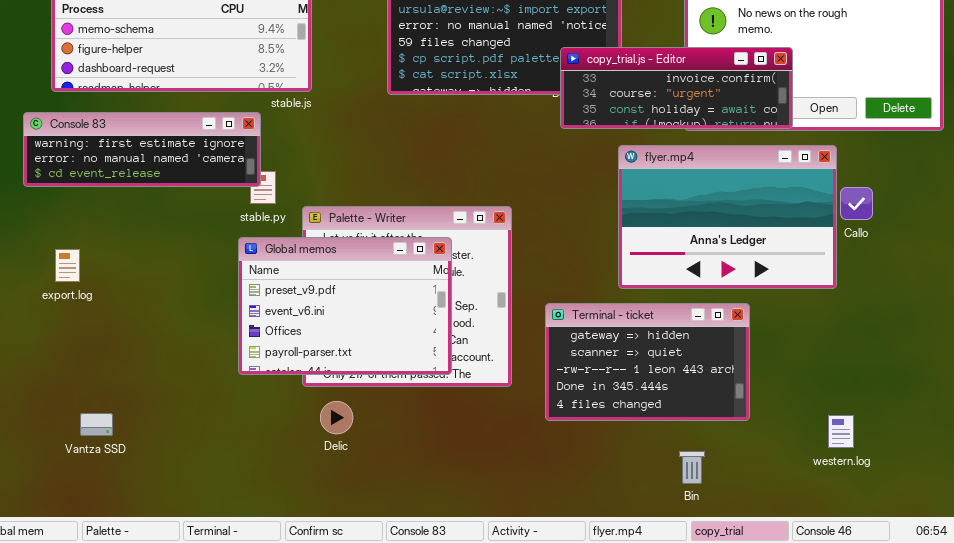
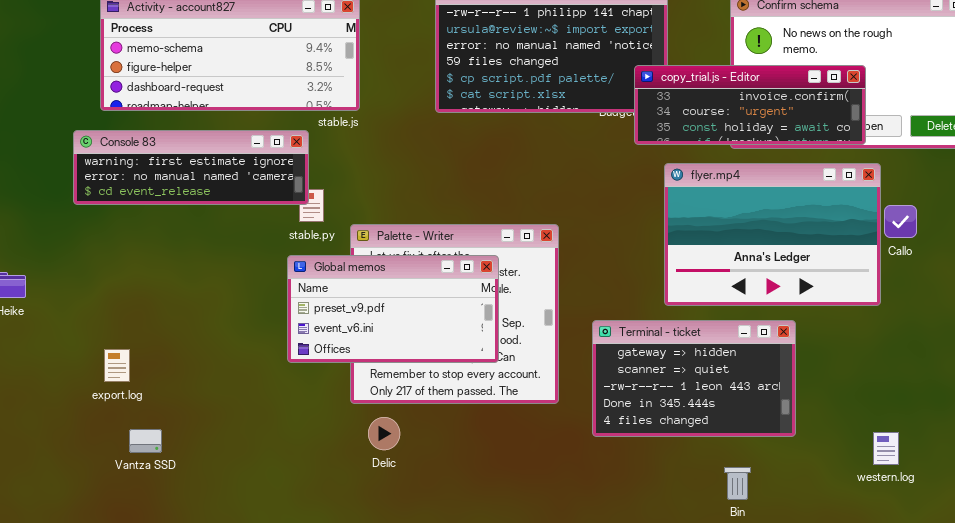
copy_trial.js - Editor: [560,47,793,129] -> [634,65,866,145], moved
Global memos: [238,237,452,375] -> [287,255,499,363], resized
export.log: [55,249,80,282] -> [104,349,130,382], moved

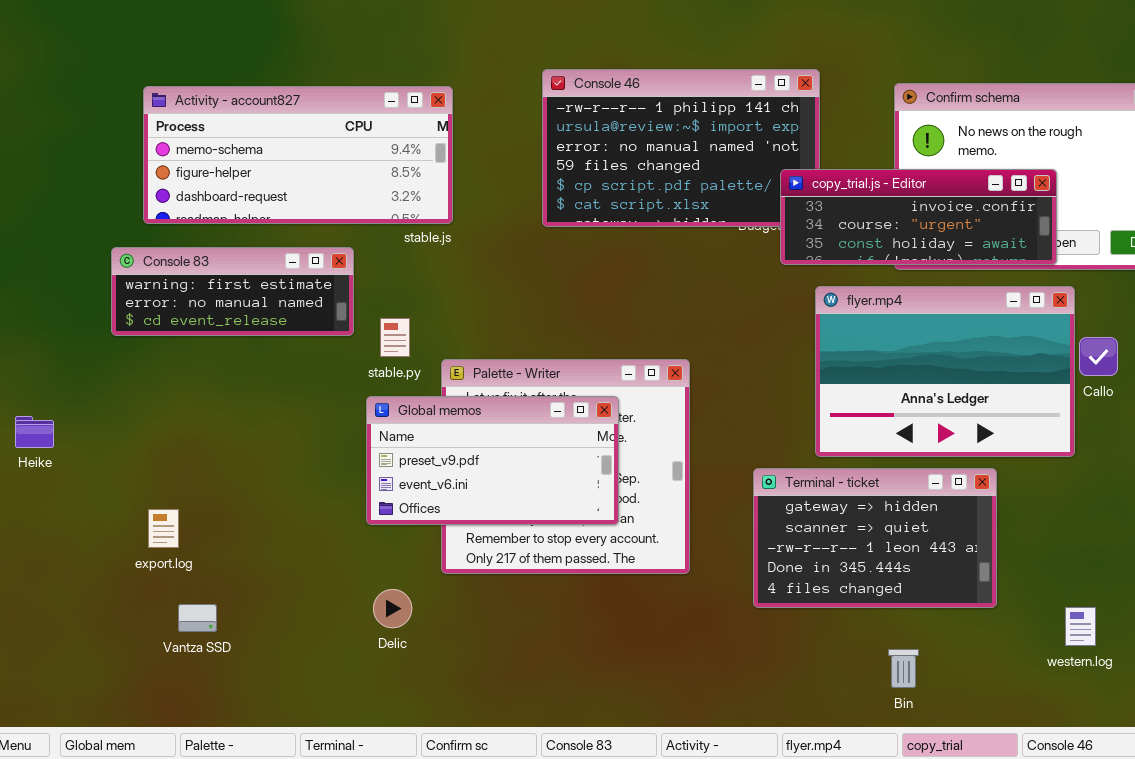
Console 83: [73,130,309,205] -> [111,247,354,336], resized
Terminal - ticket: [592,320,796,437] -> [753,468,997,608], moved
Delic: [368,417,400,450] -> [373,589,412,628], moved

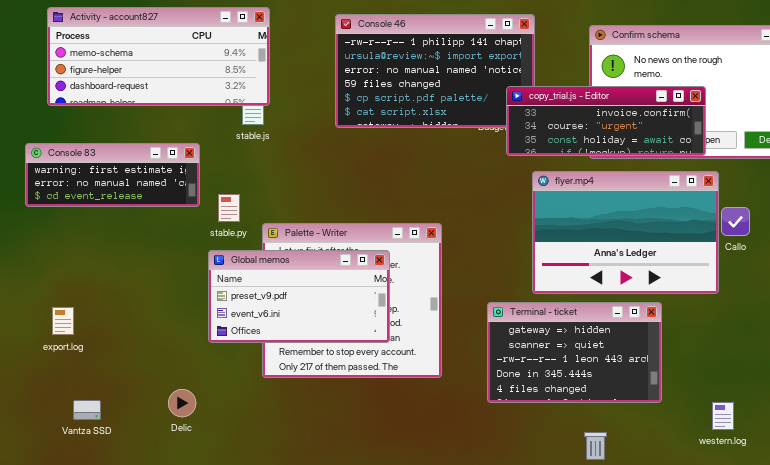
Activity - account827: [143,86,453,224] -> [47,7,270,106], moved
export.log: [148,509,179,548] -> [52,307,74,335], moved
Delic: [373,589,412,628] -> [168,389,196,417], moved

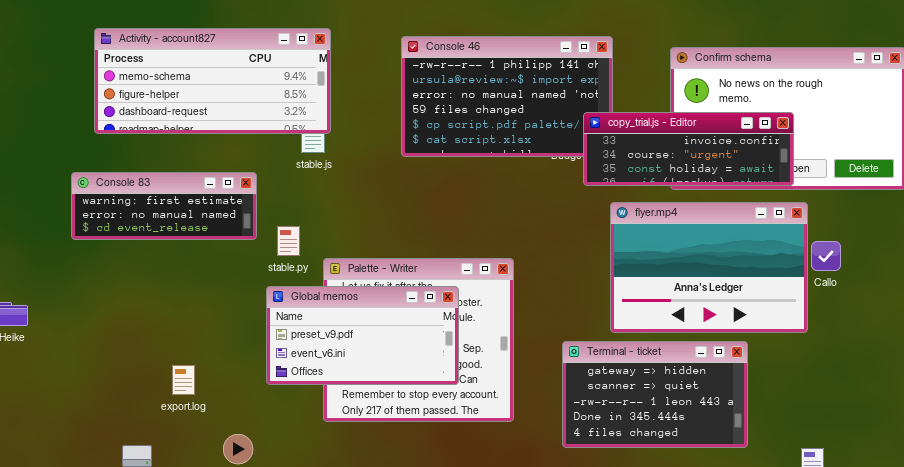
export.log: [52,307,74,335] -> [172,365,195,395], moved

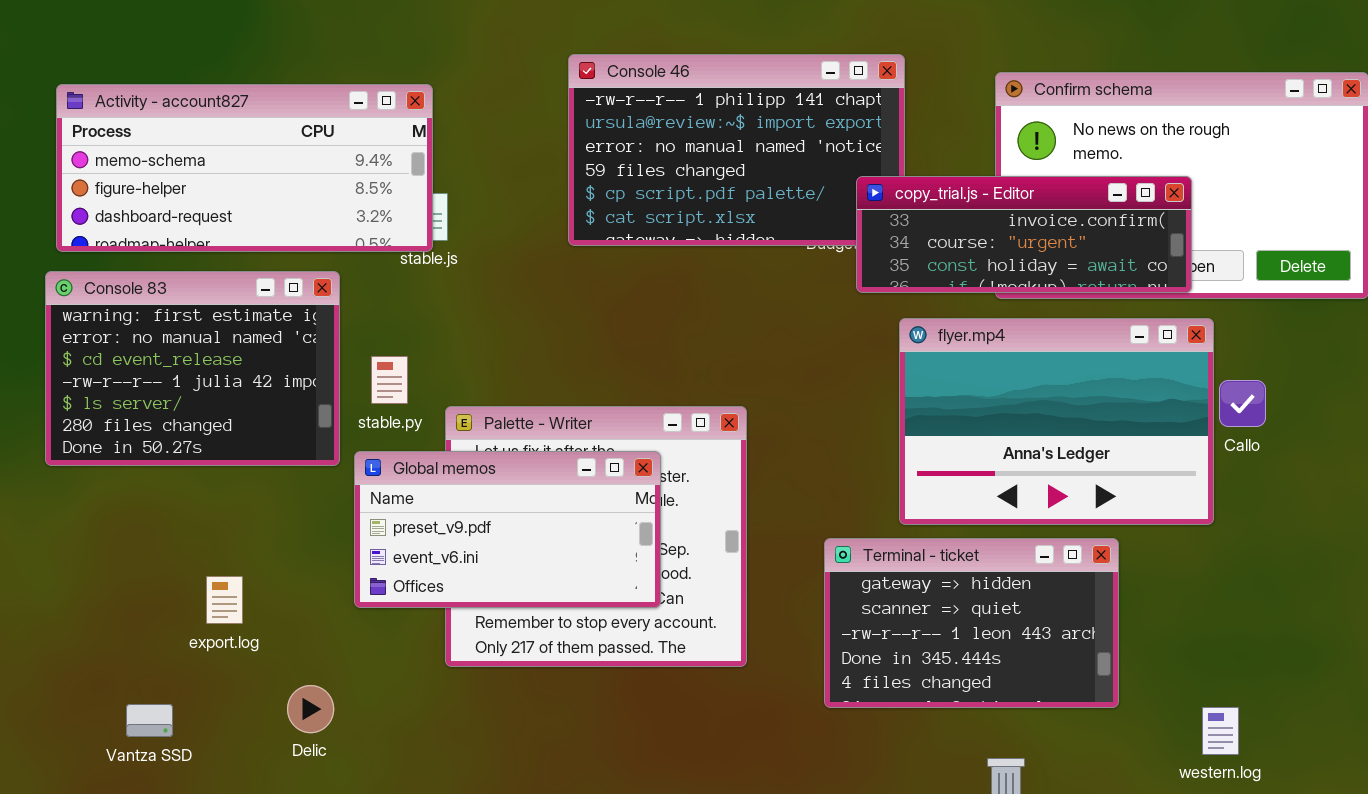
Activity - account827: [94,28,331,134] -> [56,84,433,252], moved
Console 83: [71,172,257,240] -> [45,271,340,466], resized

